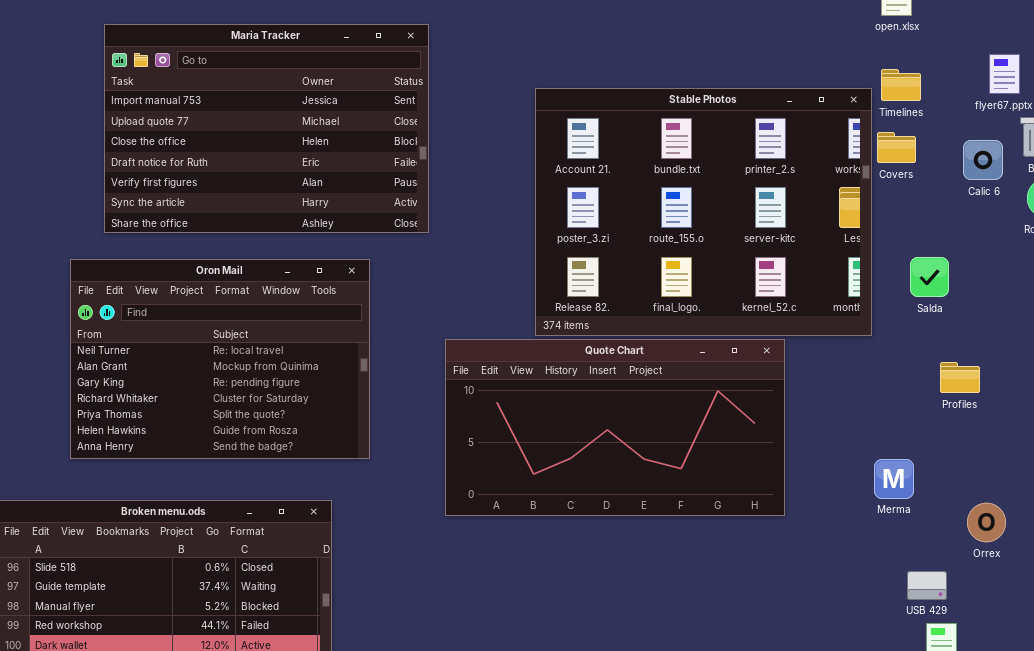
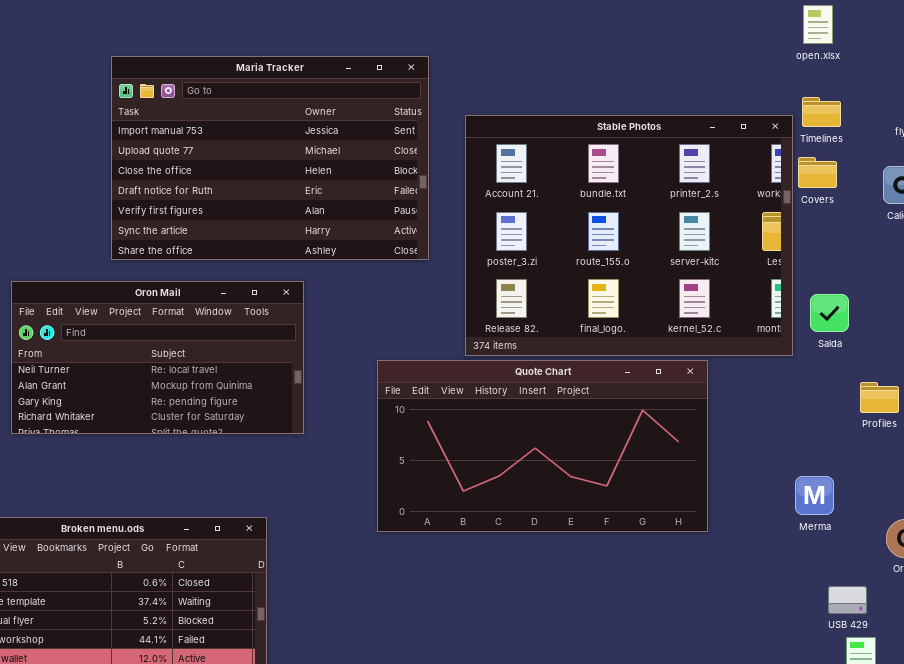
Maria Tracker: [104,24,429,233] -> [111,56,429,260], moved
Salda: [910,257,949,297] -> [810,294,849,332], moved
Oron Mail: [70,259,370,459] -> [11,281,304,434], resized

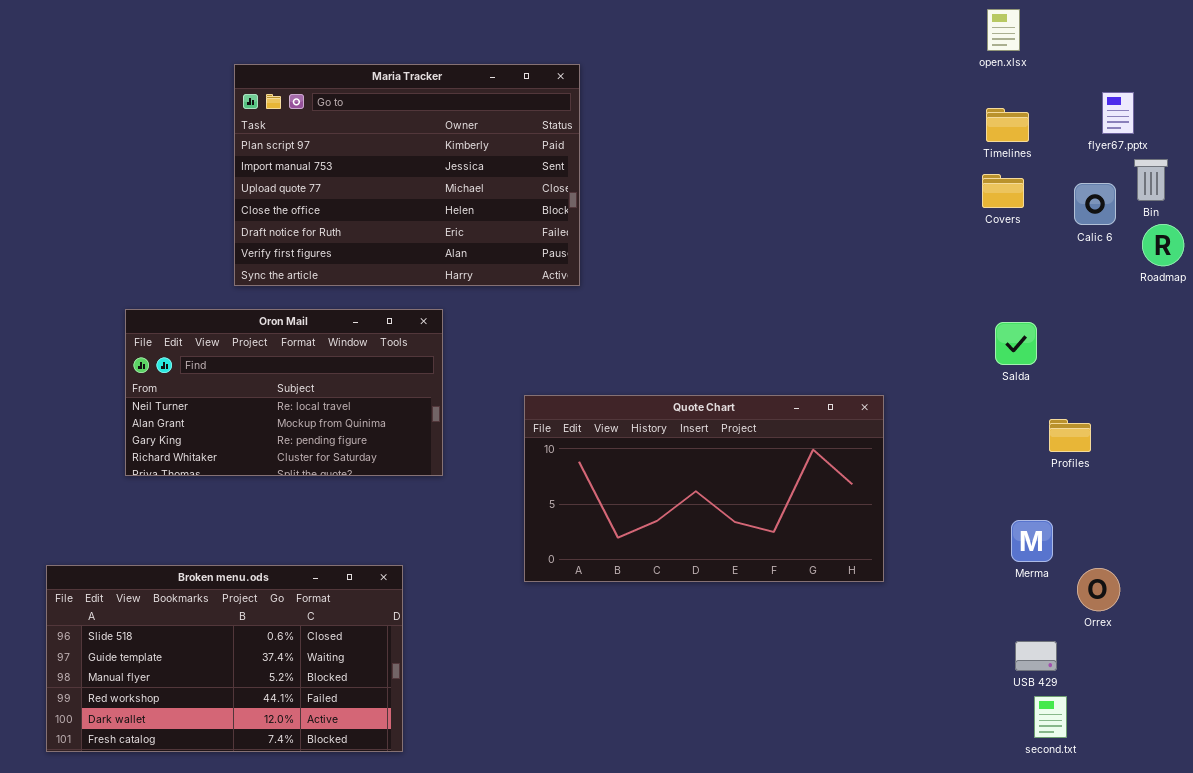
Maria Tracker: [111,56,429,260] -> [234,64,580,286], scrolled up 1 row
Stable Photos: [465,115,793,356] -> none, closed
Merma: [795,476,834,515] -> [1011,520,1053,562], moved

